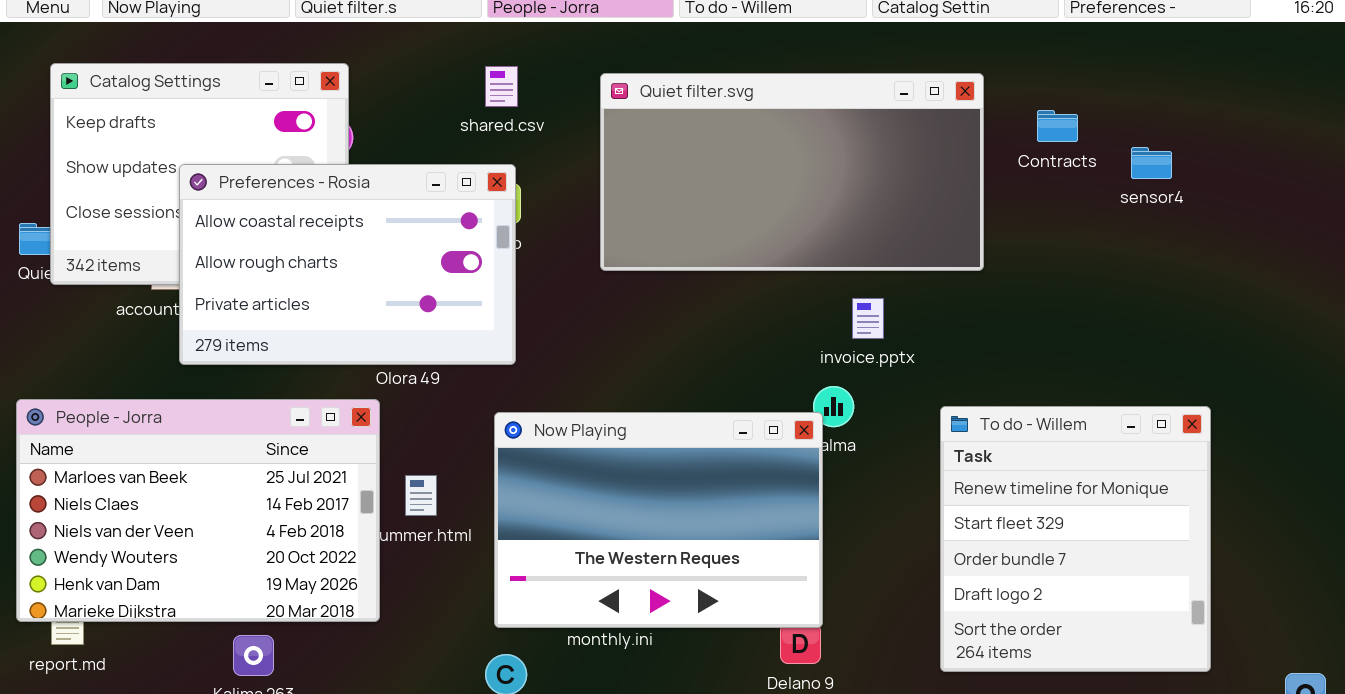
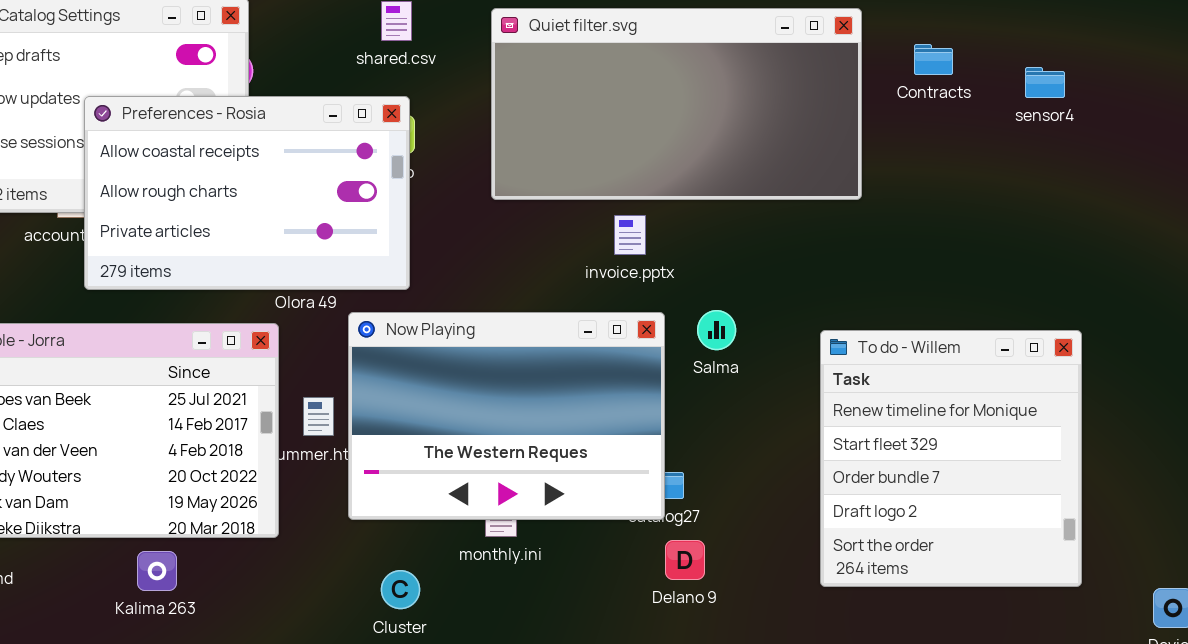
sensor4: [1131,147,1172,179] -> [1025,67,1065,98], moved
invoice.pptx: [852,298,884,339] -> [614,215,646,255], moved
Now Playing: [494,412,823,628] -> [348,312,665,520], moved

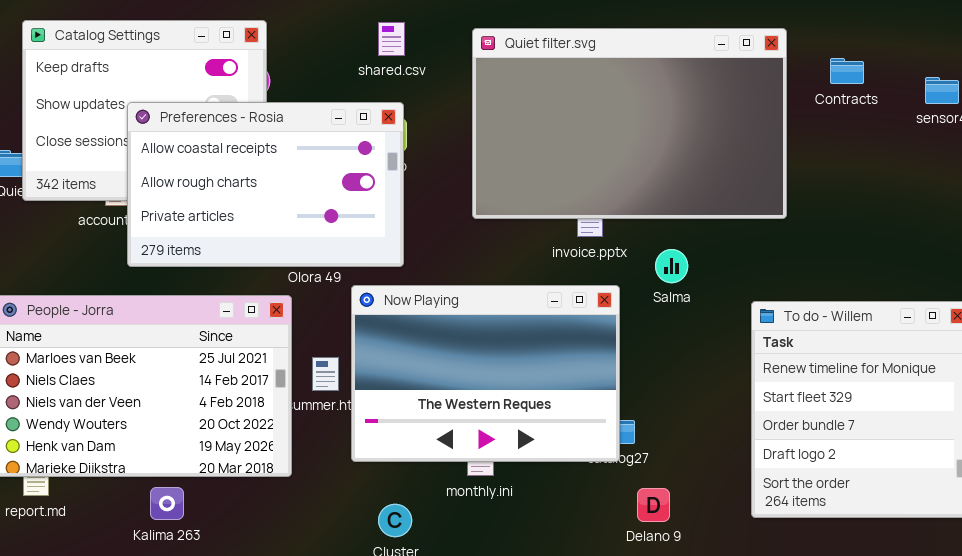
Quiet filter.svg: [491,8,862,200] -> [472,28,787,219], resized
Salma: [697,310,736,350] -> [655,249,688,283], moved
Delano 9: [665,540,705,580] -> [637,488,670,522], moved
Kalima 263: [137,551,177,591] -> [150,487,184,520], moved

